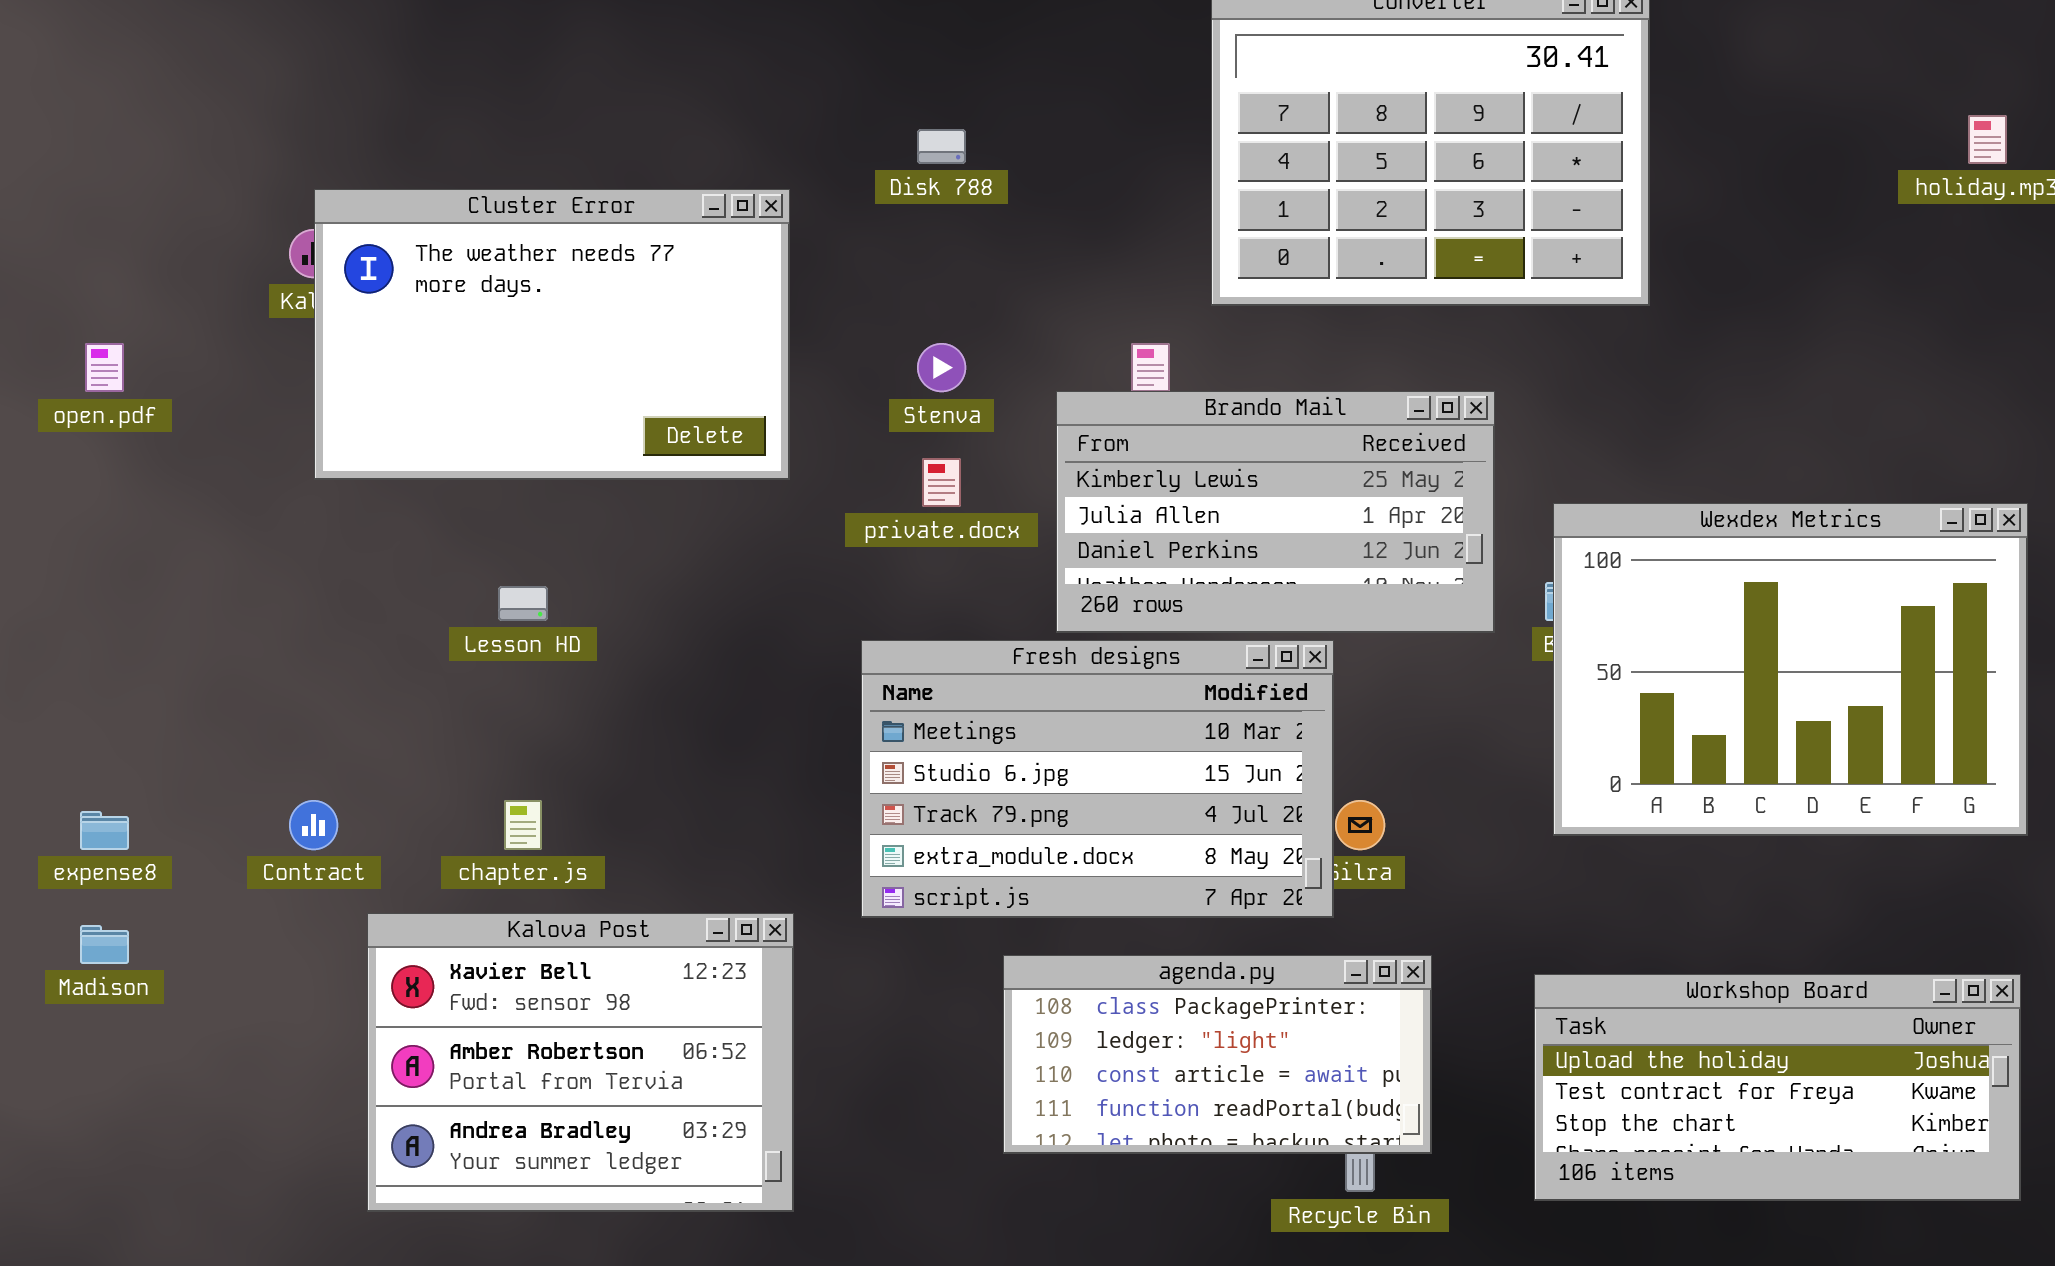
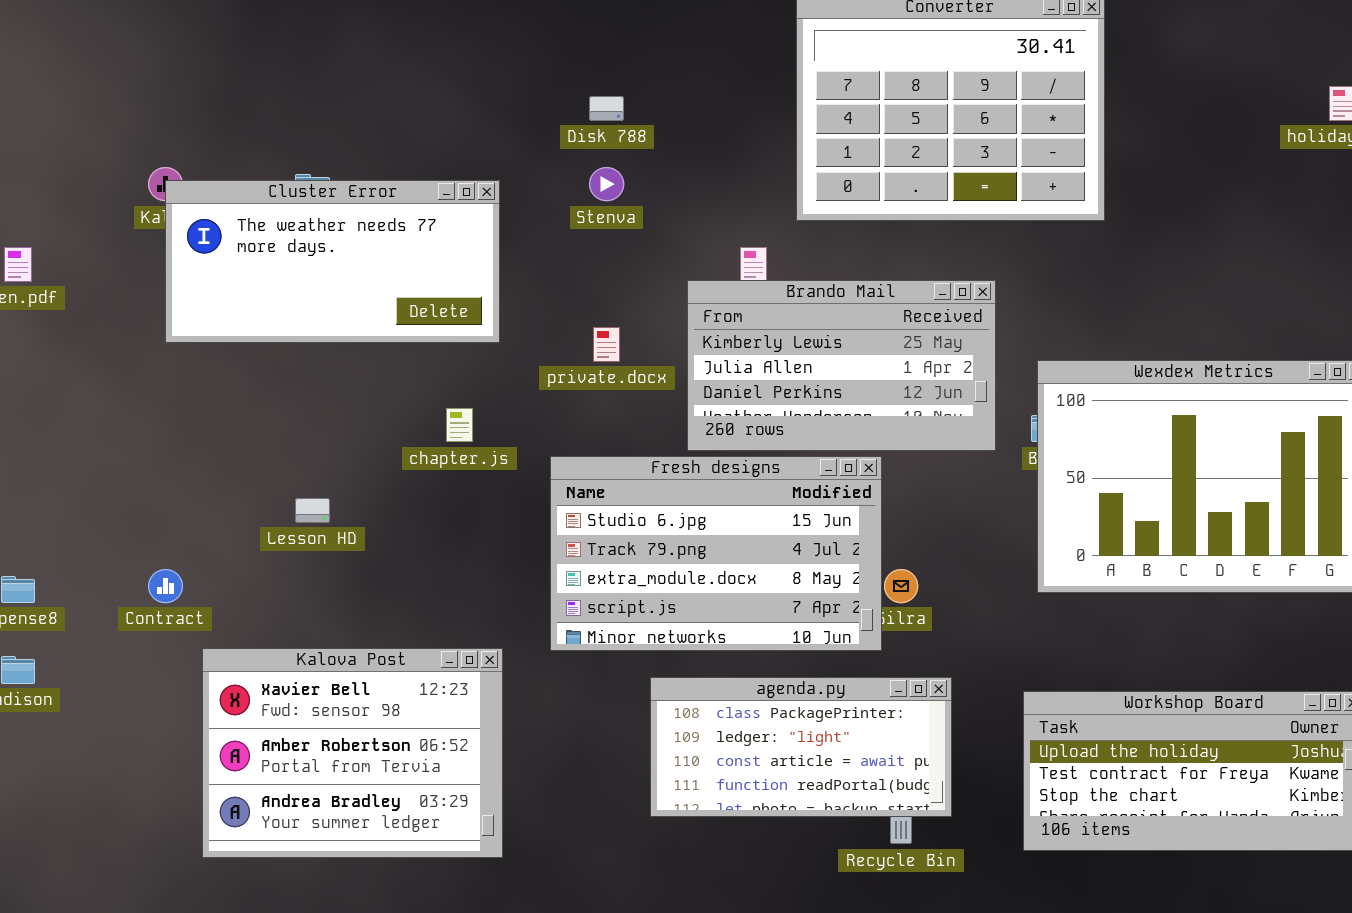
Cluster Error: [314,189,790,480] -> [165,180,500,343], resized
Stenva: [917,343,966,392] -> [589,167,624,201], moved
Lesson HD: [498,586,548,621] -> [295,498,330,523], moved
Fresh designs: [861,640,1334,918] -> [550,456,882,651], scrolled down 1 row
chapter.js: [504,800,542,850] -> [446,408,473,442], moved

